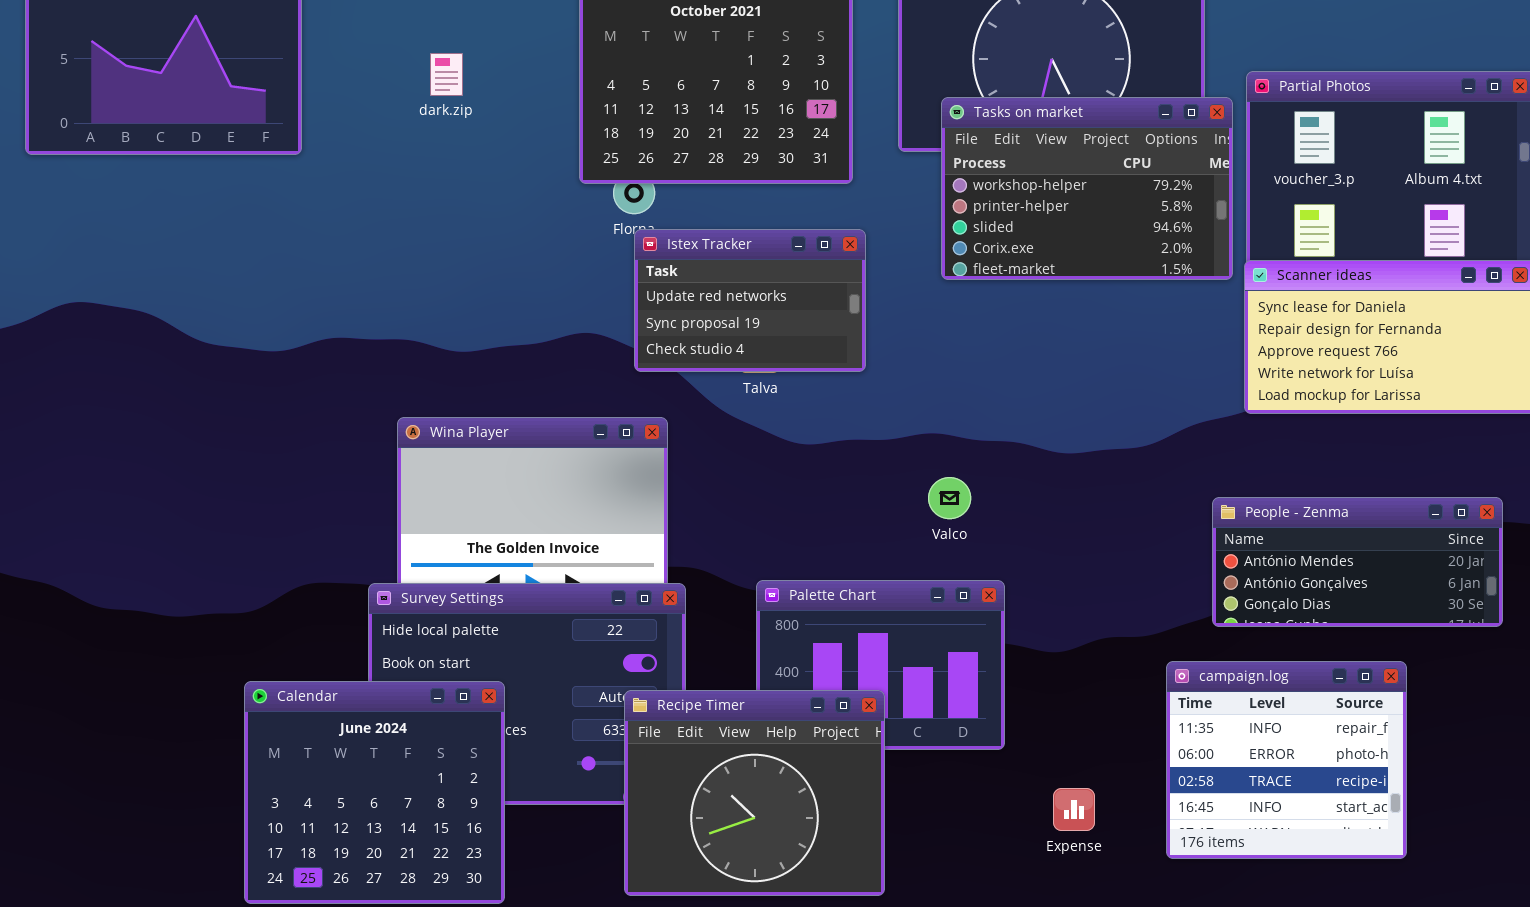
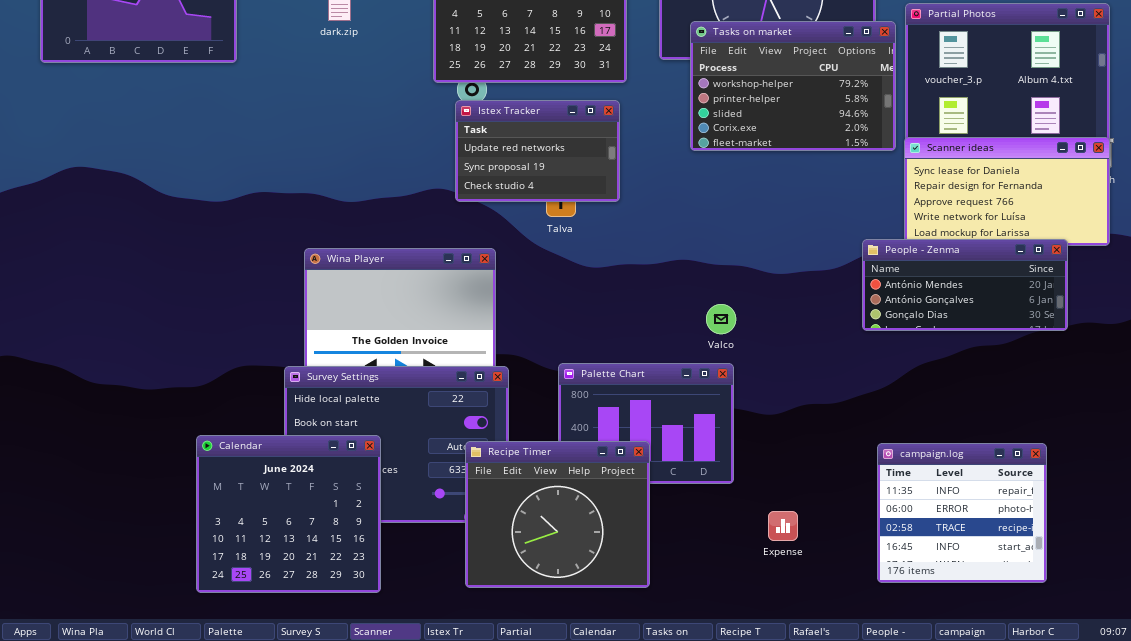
Istex Tracker: [634,229,866,372] -> [455,100,620,202], moved
Valco: [928,477,971,519] -> [706,304,736,334], moved
People - Zenma: [1212,497,1503,627] -> [862,239,1068,331], moved
campaign.log: [1166,661,1407,859] -> [877,443,1047,583], moved

